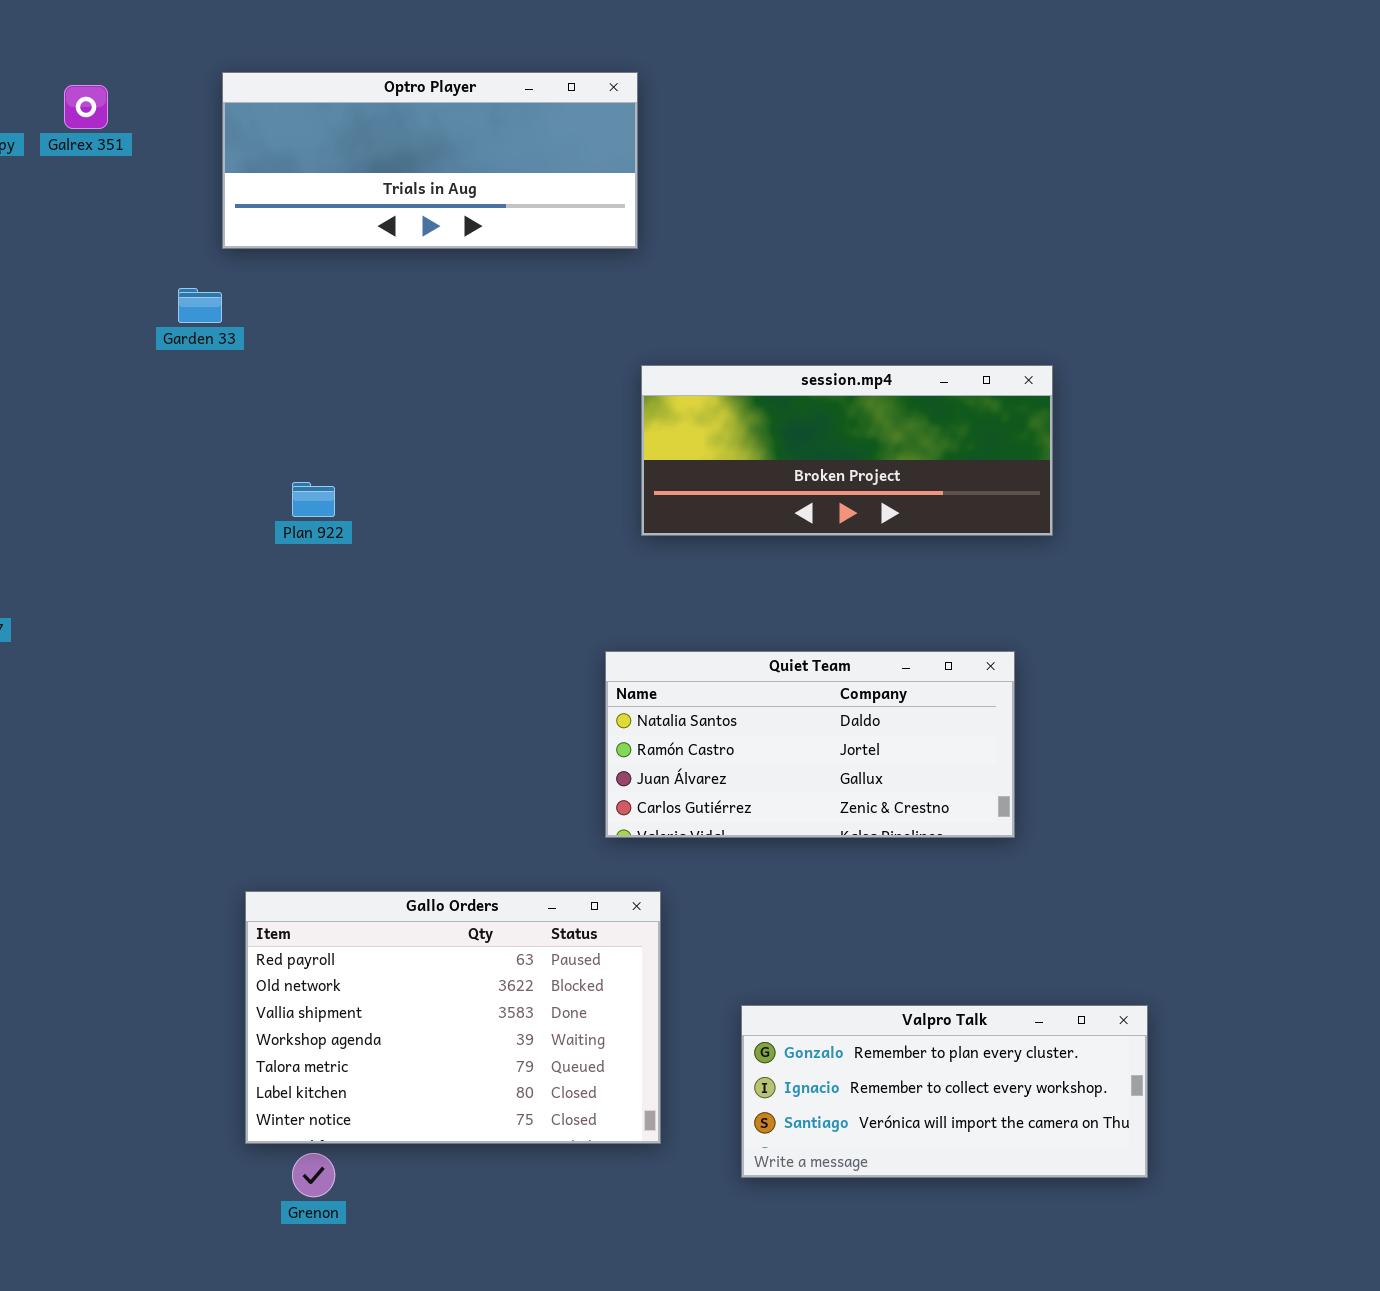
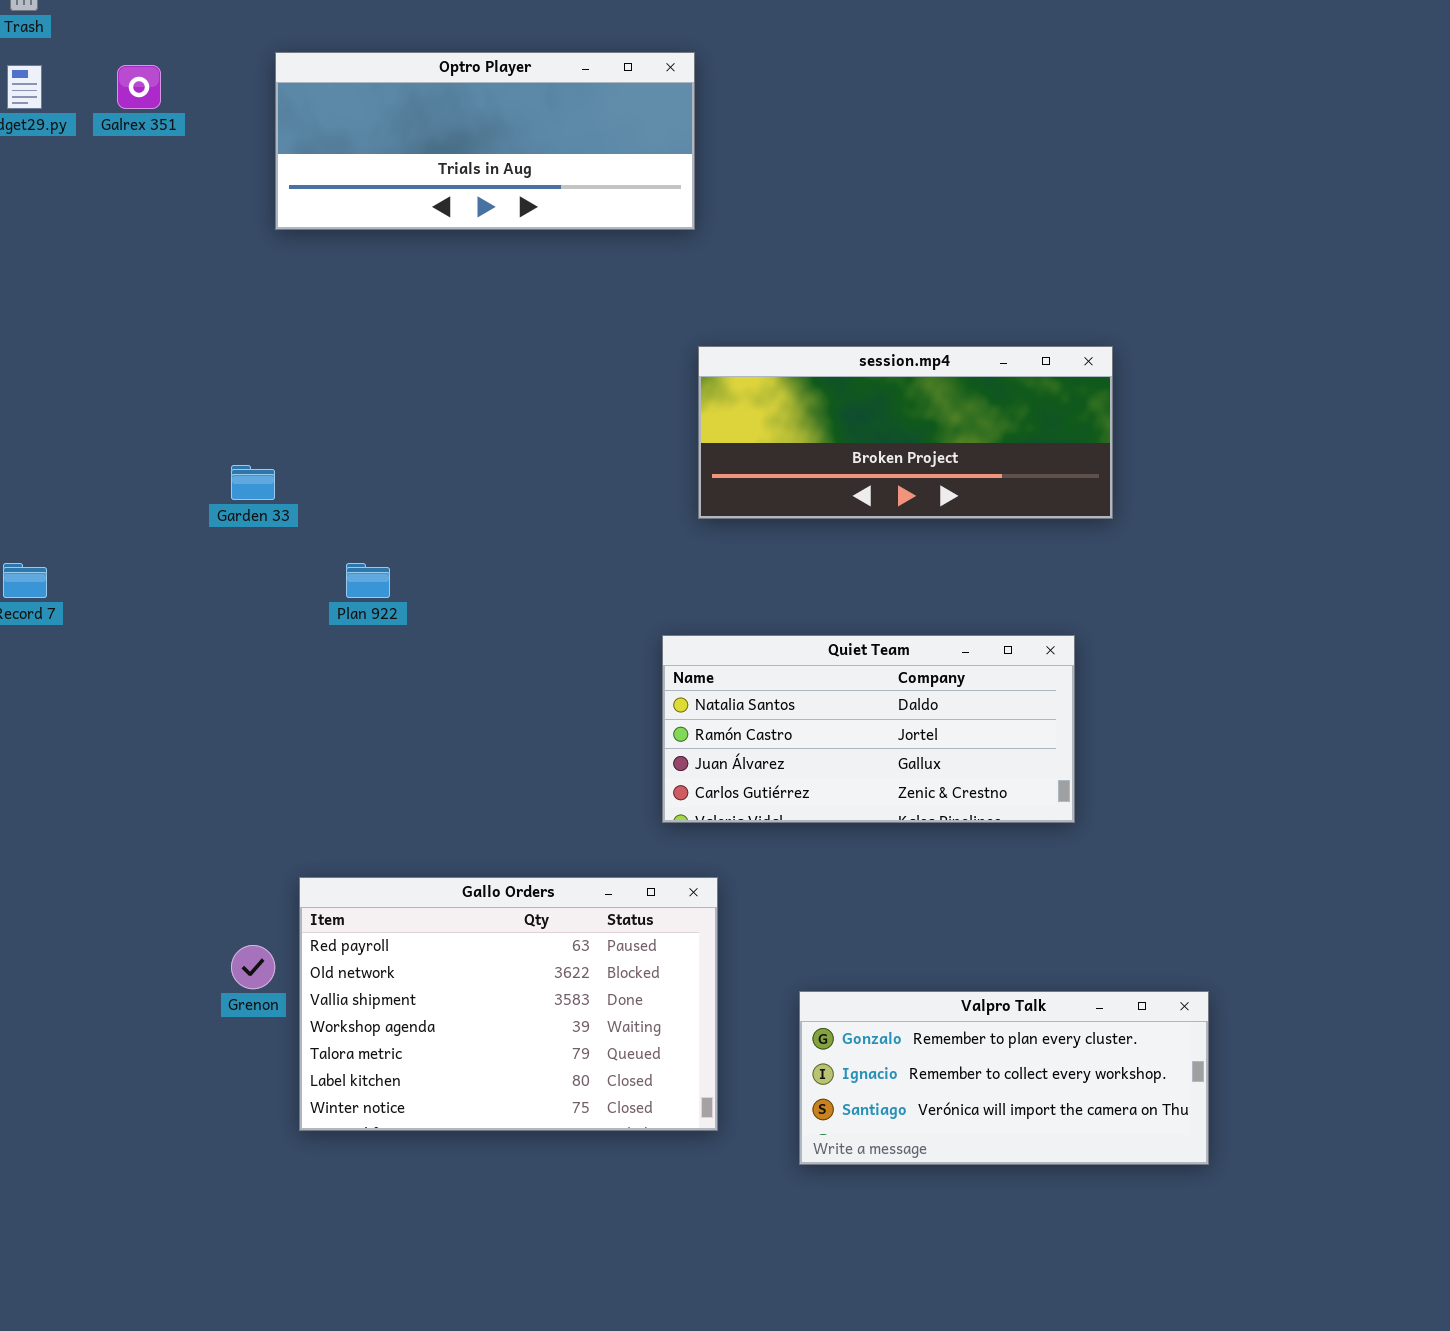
Garden 33: [178,288,222,323] -> [231,465,275,500], moved
Plan 922: [292,482,335,517] -> [346,563,390,598], moved
Grenon: [292,1153,335,1197] -> [231,945,275,989], moved

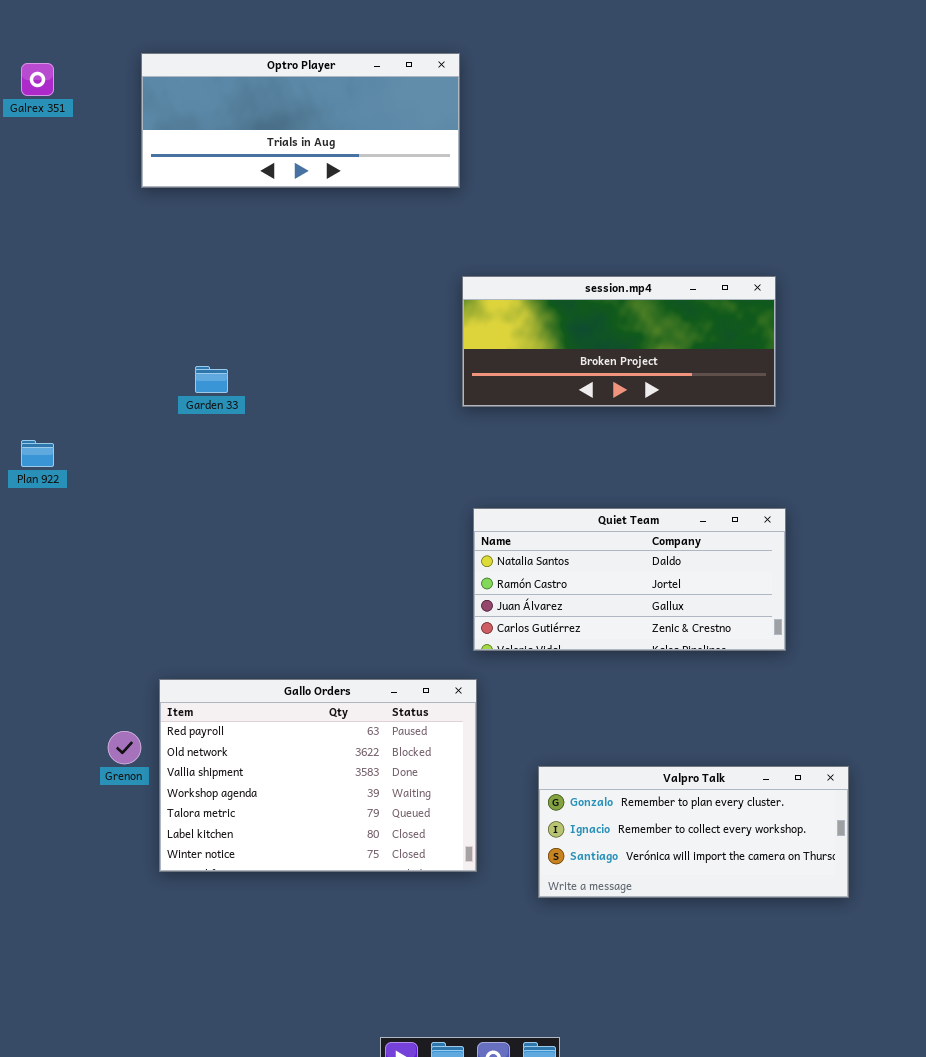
Garden 33: [231,465,275,500] -> [195,366,228,393], moved
Plan 922: [346,563,390,598] -> [21,440,54,467], moved
Quiet Team: [662,635,1075,823] -> [473,508,786,651], moved

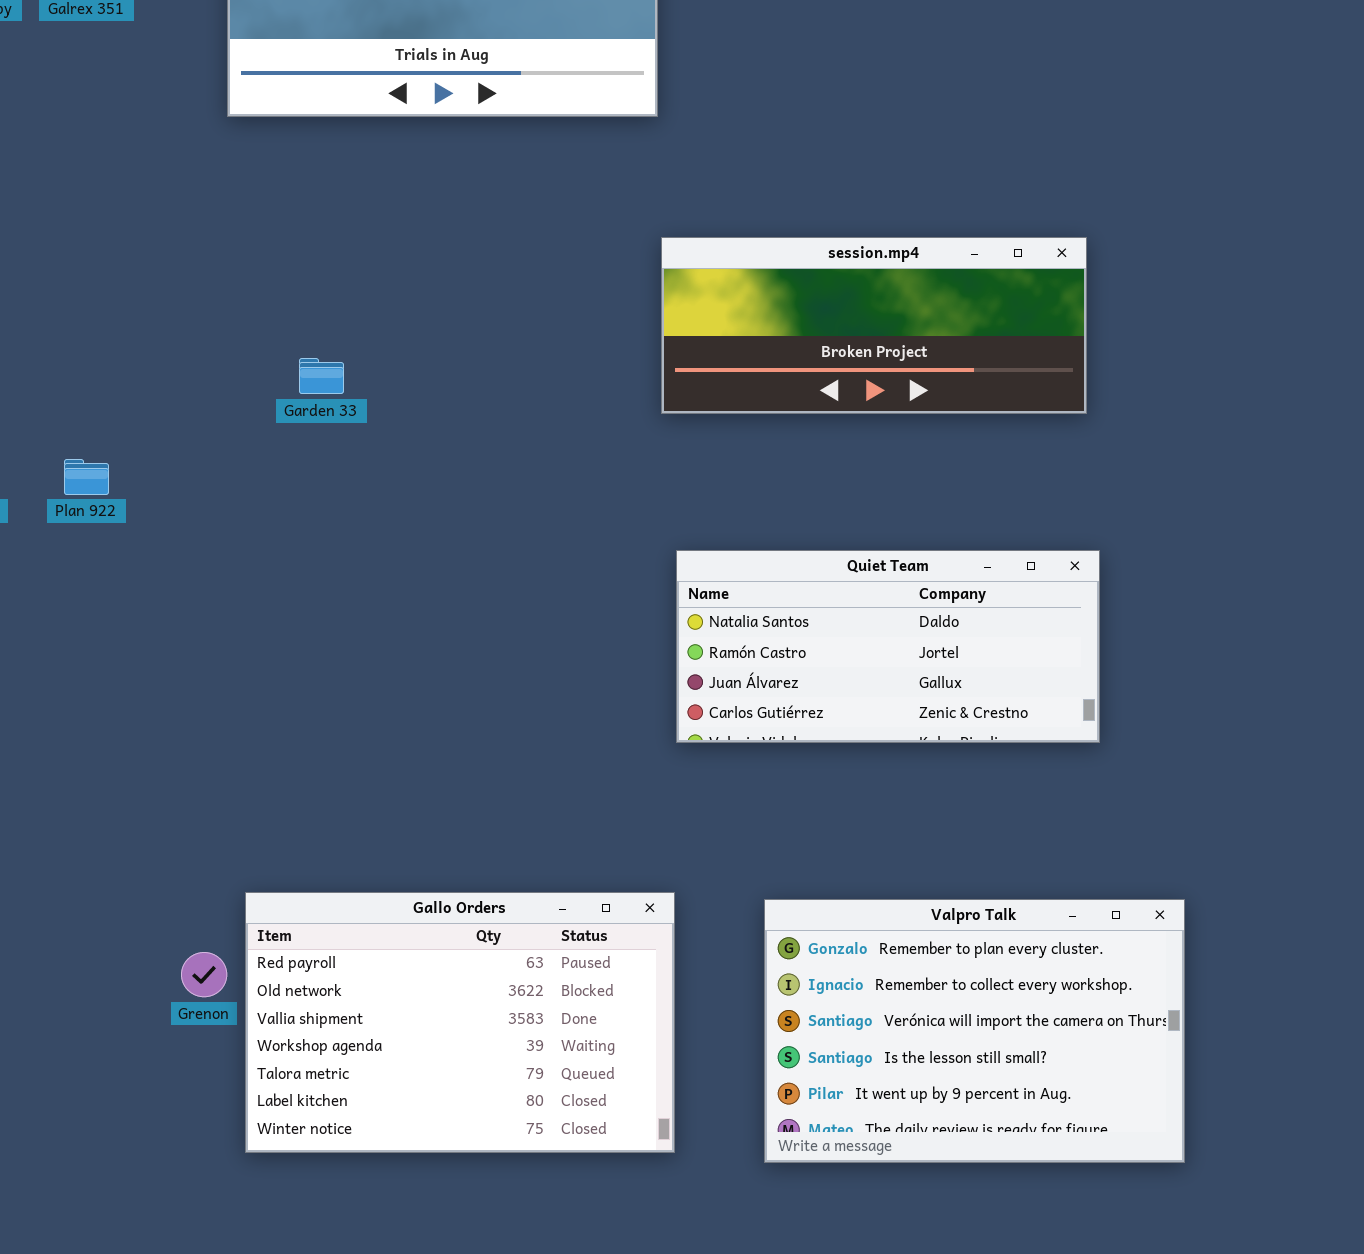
Gallo Orders: [159,679,477,872] -> [245,892,675,1153], moved
Grenon: [108,731,141,764] -> [181,952,227,997], moved
Valpro Talk: [538,766,849,898] -> [764,899,1185,1163], resized

